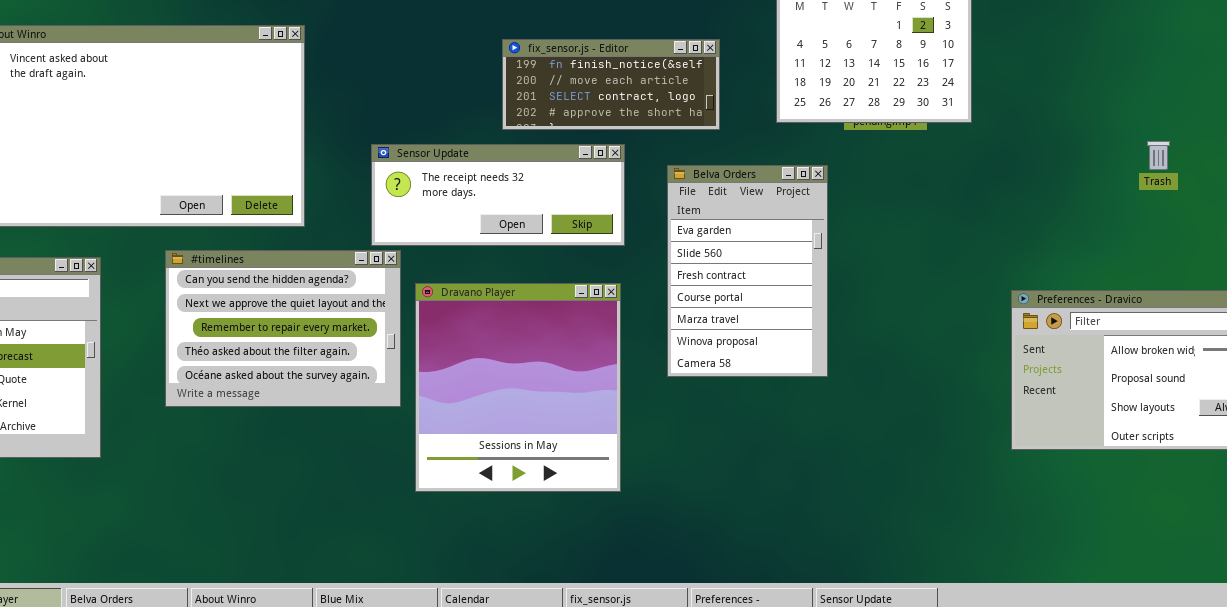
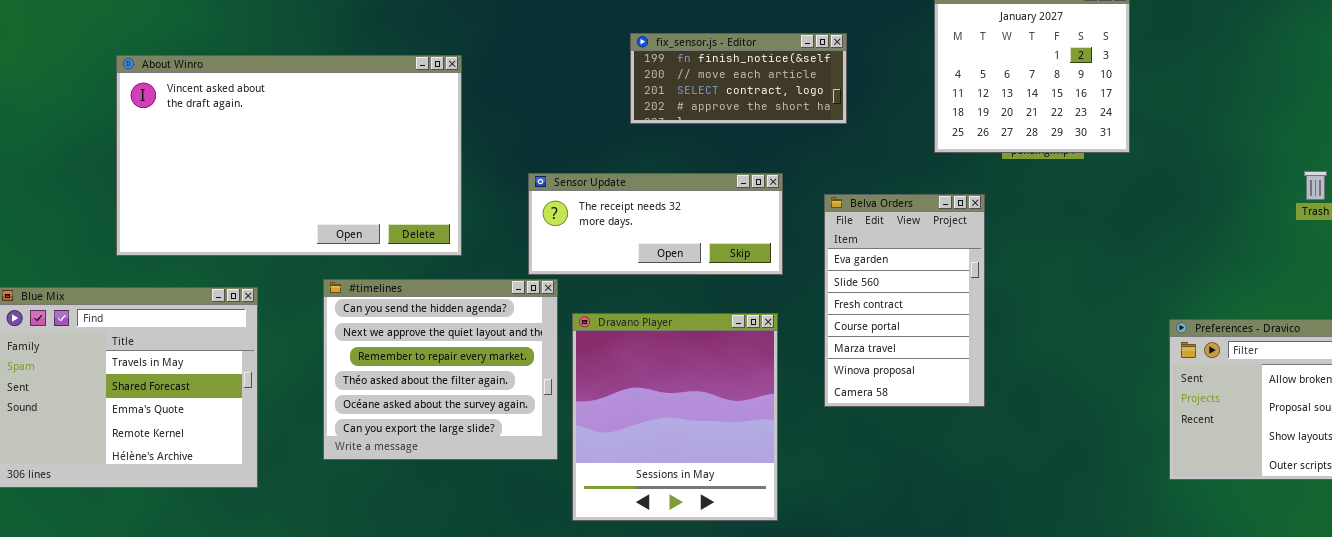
fix_sensor.js - Editor: [502,39,720,130] -> [630,33,847,124], moved
#timelines: [165,250,401,407] -> [323,279,558,460], resized

